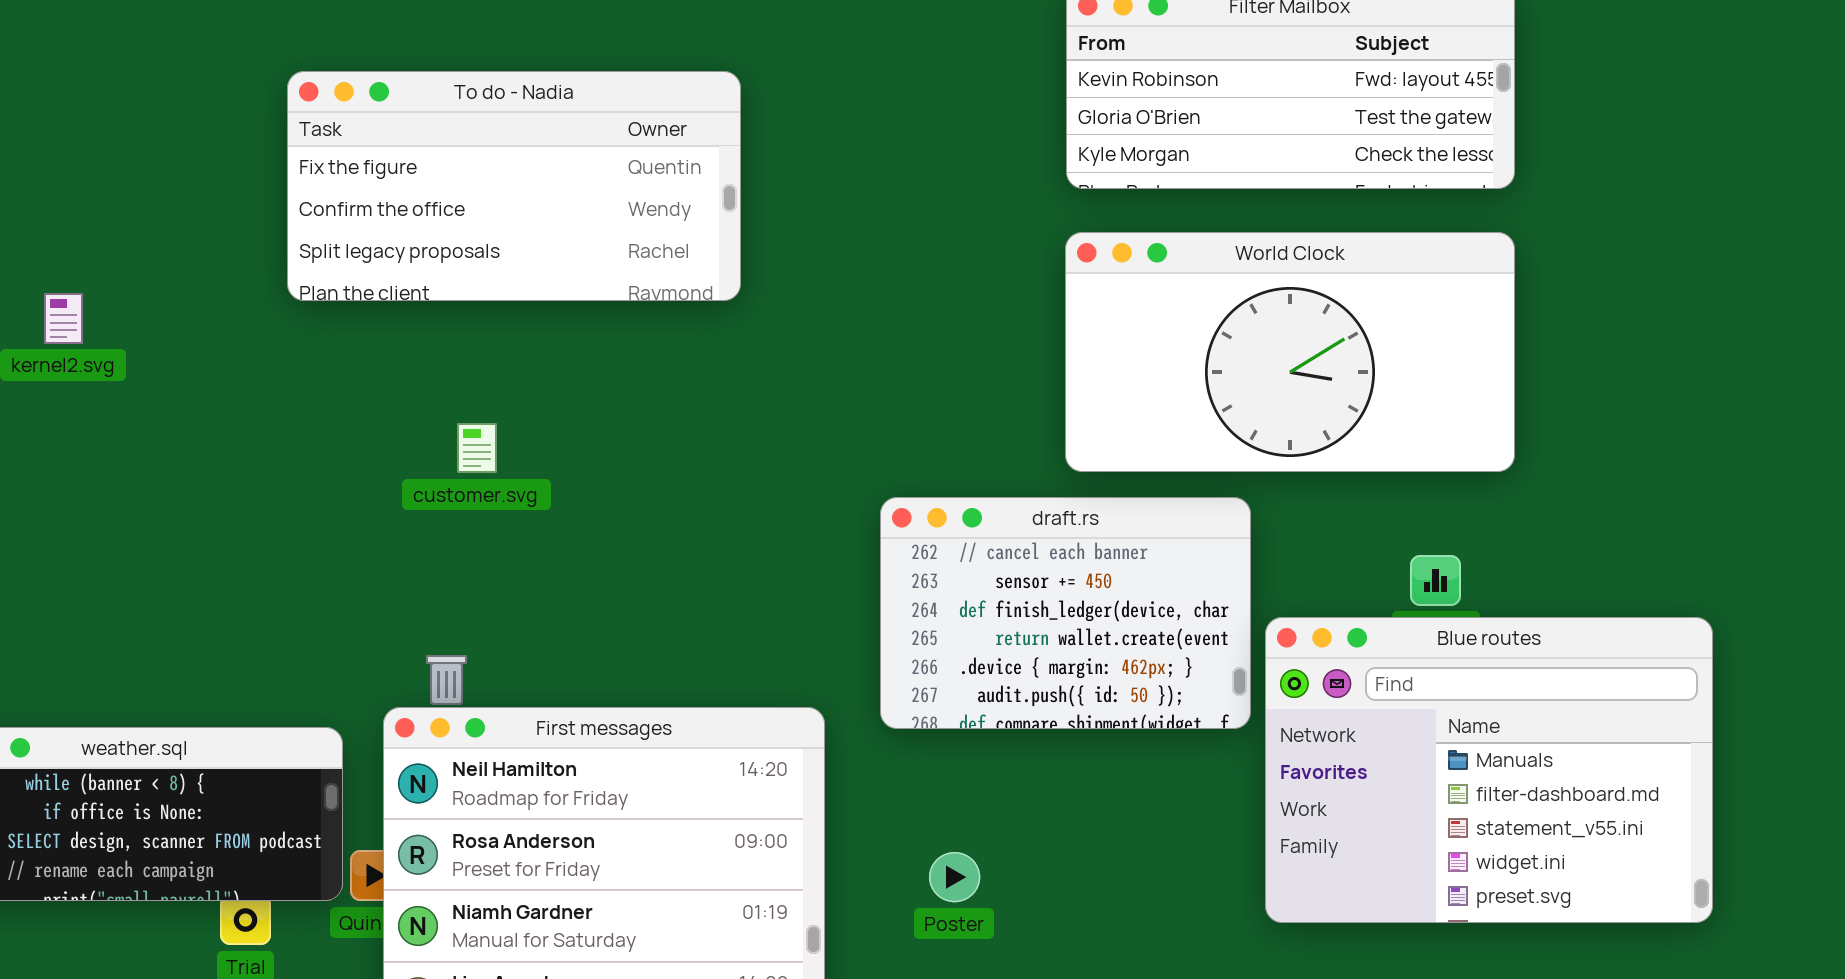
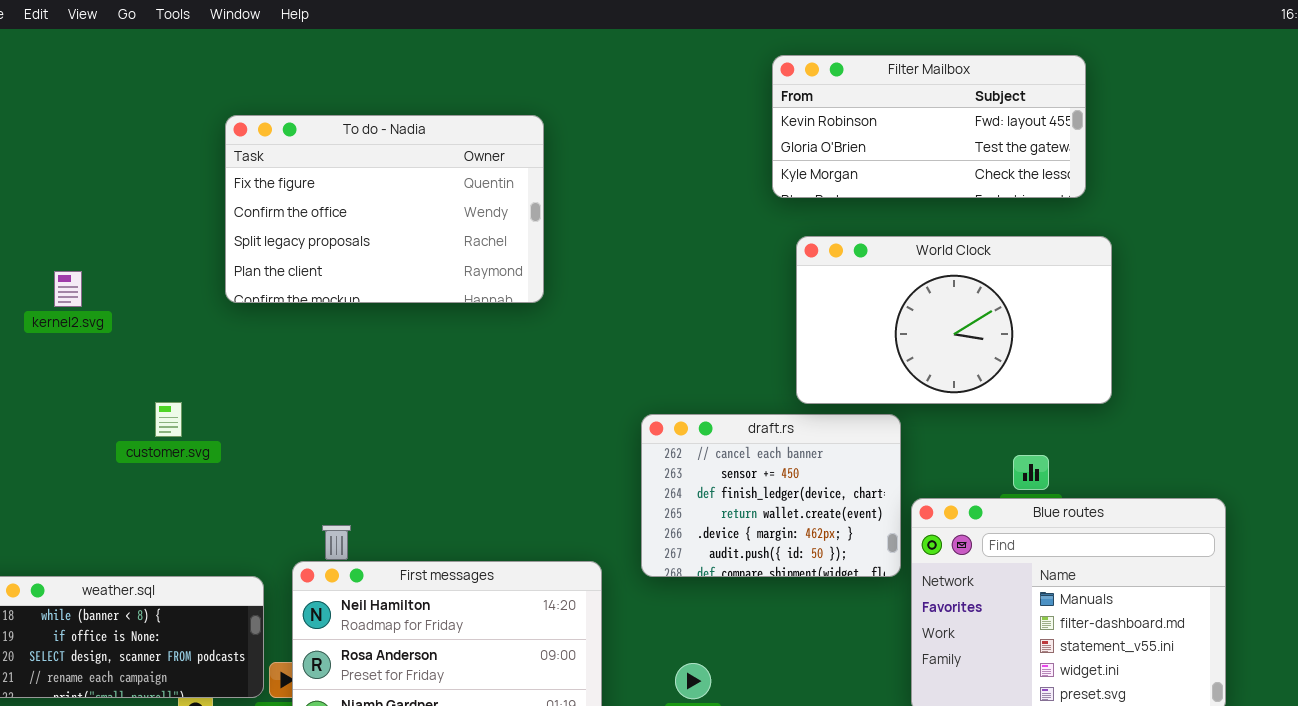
To do - Nadia: [287,71,741,301] -> [225,115,544,303], resized
World Clock: [1065,232,1515,472] -> [796,236,1112,404], moved
customer.svg: [457,423,497,473] -> [155,402,182,437], moved

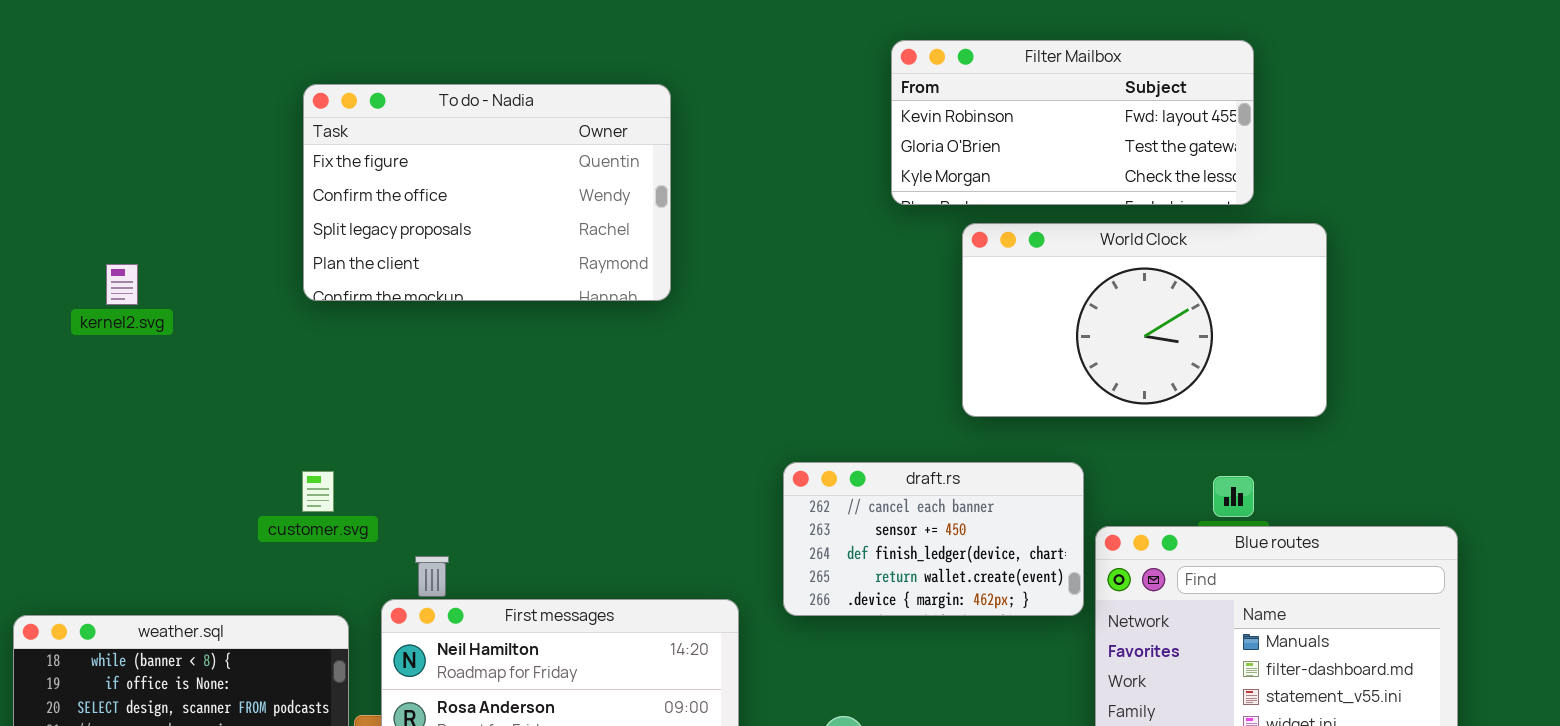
Filter Mailbox: [772,55,1086,198] -> [891,40,1254,205], moved
customer.svg: [155,402,182,437] -> [302,471,334,512], moved
draft.rs: [641,414,901,577] -> [783,462,1084,616], resized

